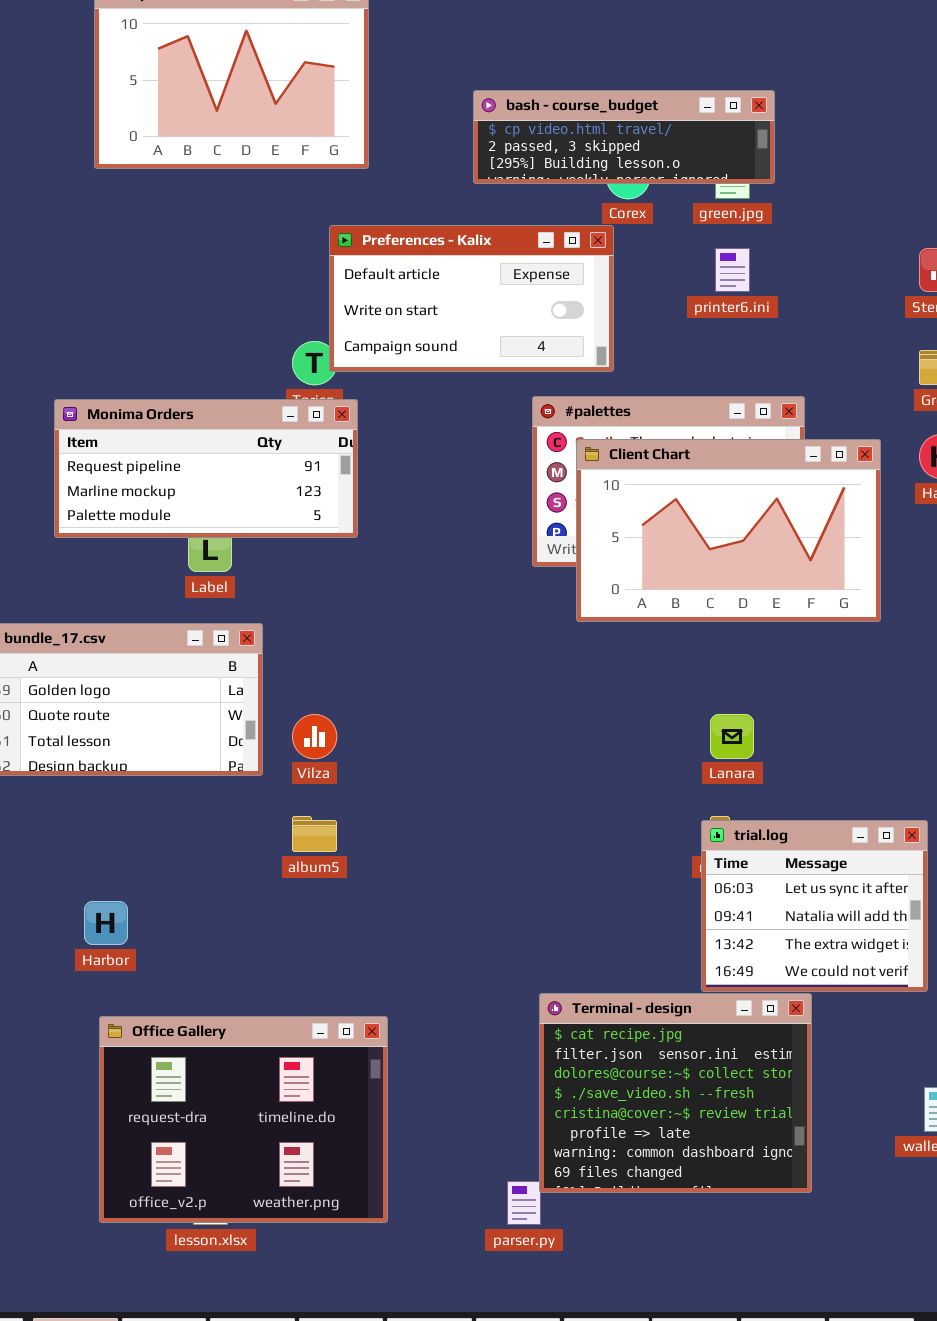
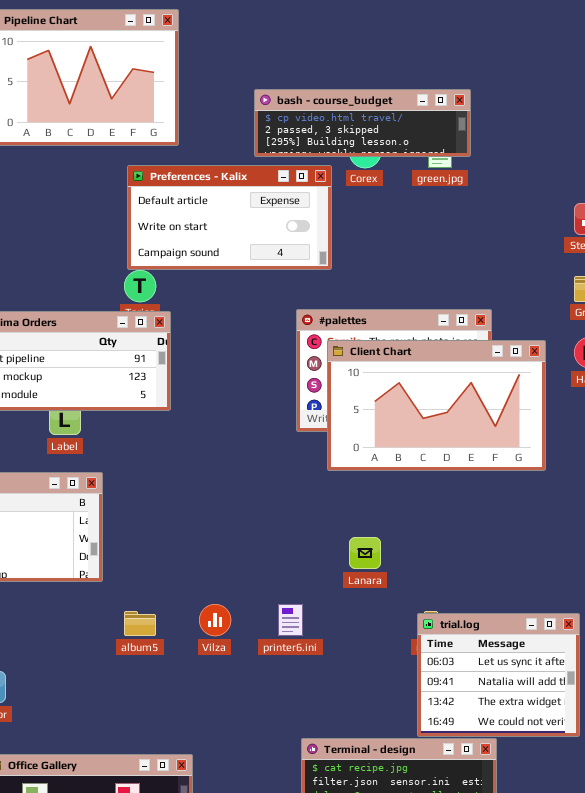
Preferences - Kalix: [329,225,614,372] -> [127,165,332,270], moved
printer6.ini: [715,248,750,292] -> [278,604,303,636], moved
Vilza: [292,714,337,759] -> [199,604,231,636], moved
Lanara: [710,714,754,759] -> [349,537,381,569], moved

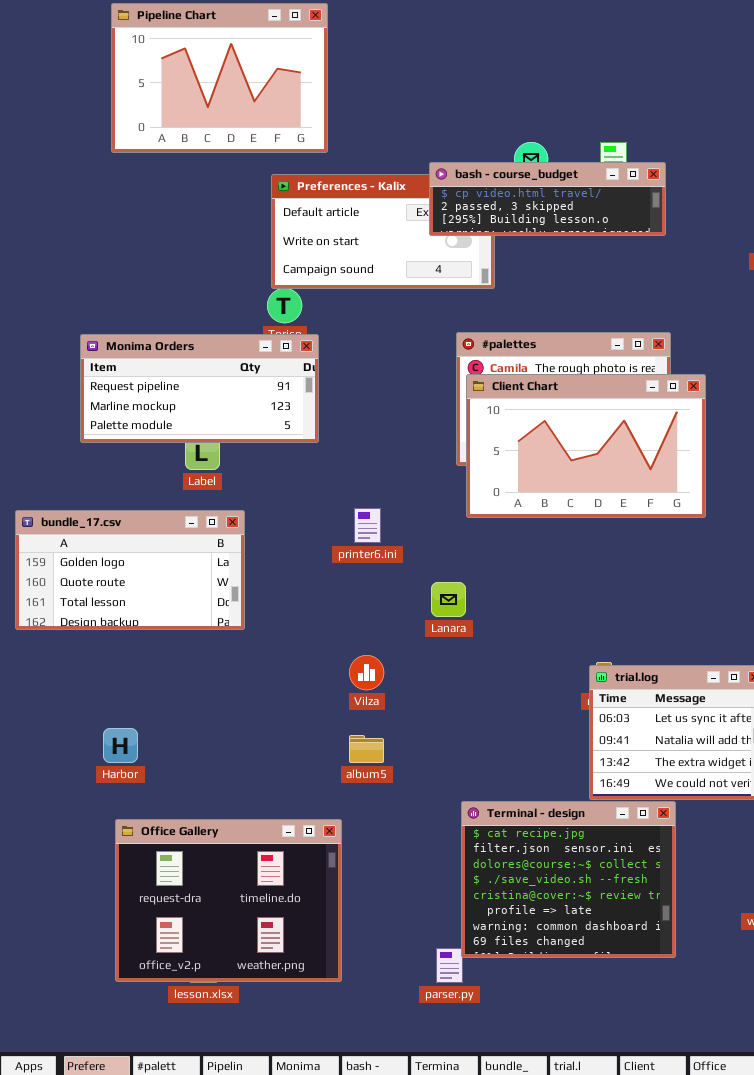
bash - course_budget: [254,89,471,157] -> [429,162,666,236], moved
Client Chart: [327,340,546,471] -> [466,374,706,518], moved
Lanara: [349,537,381,569] -> [431,582,466,617], moved
printer6.ini: [278,604,303,636] -> [354,508,381,543], moved
album5: [124,611,156,636] -> [349,735,384,763], moved

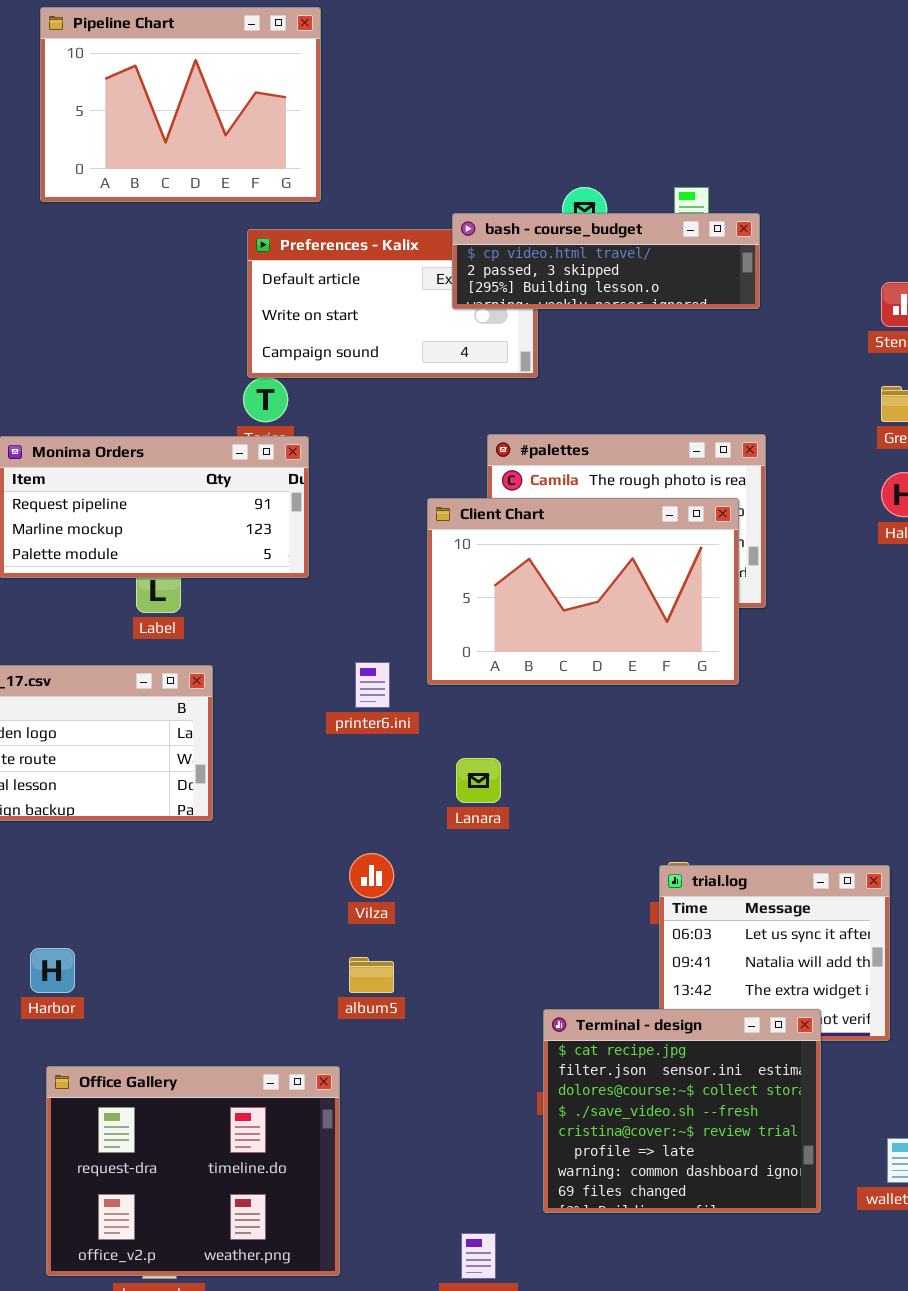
Client Chart: [466,374,706,518] -> [427,498,739,685], moved
Terminal - design: [461,801,676,958] -> [543,1009,821,1213], moved

